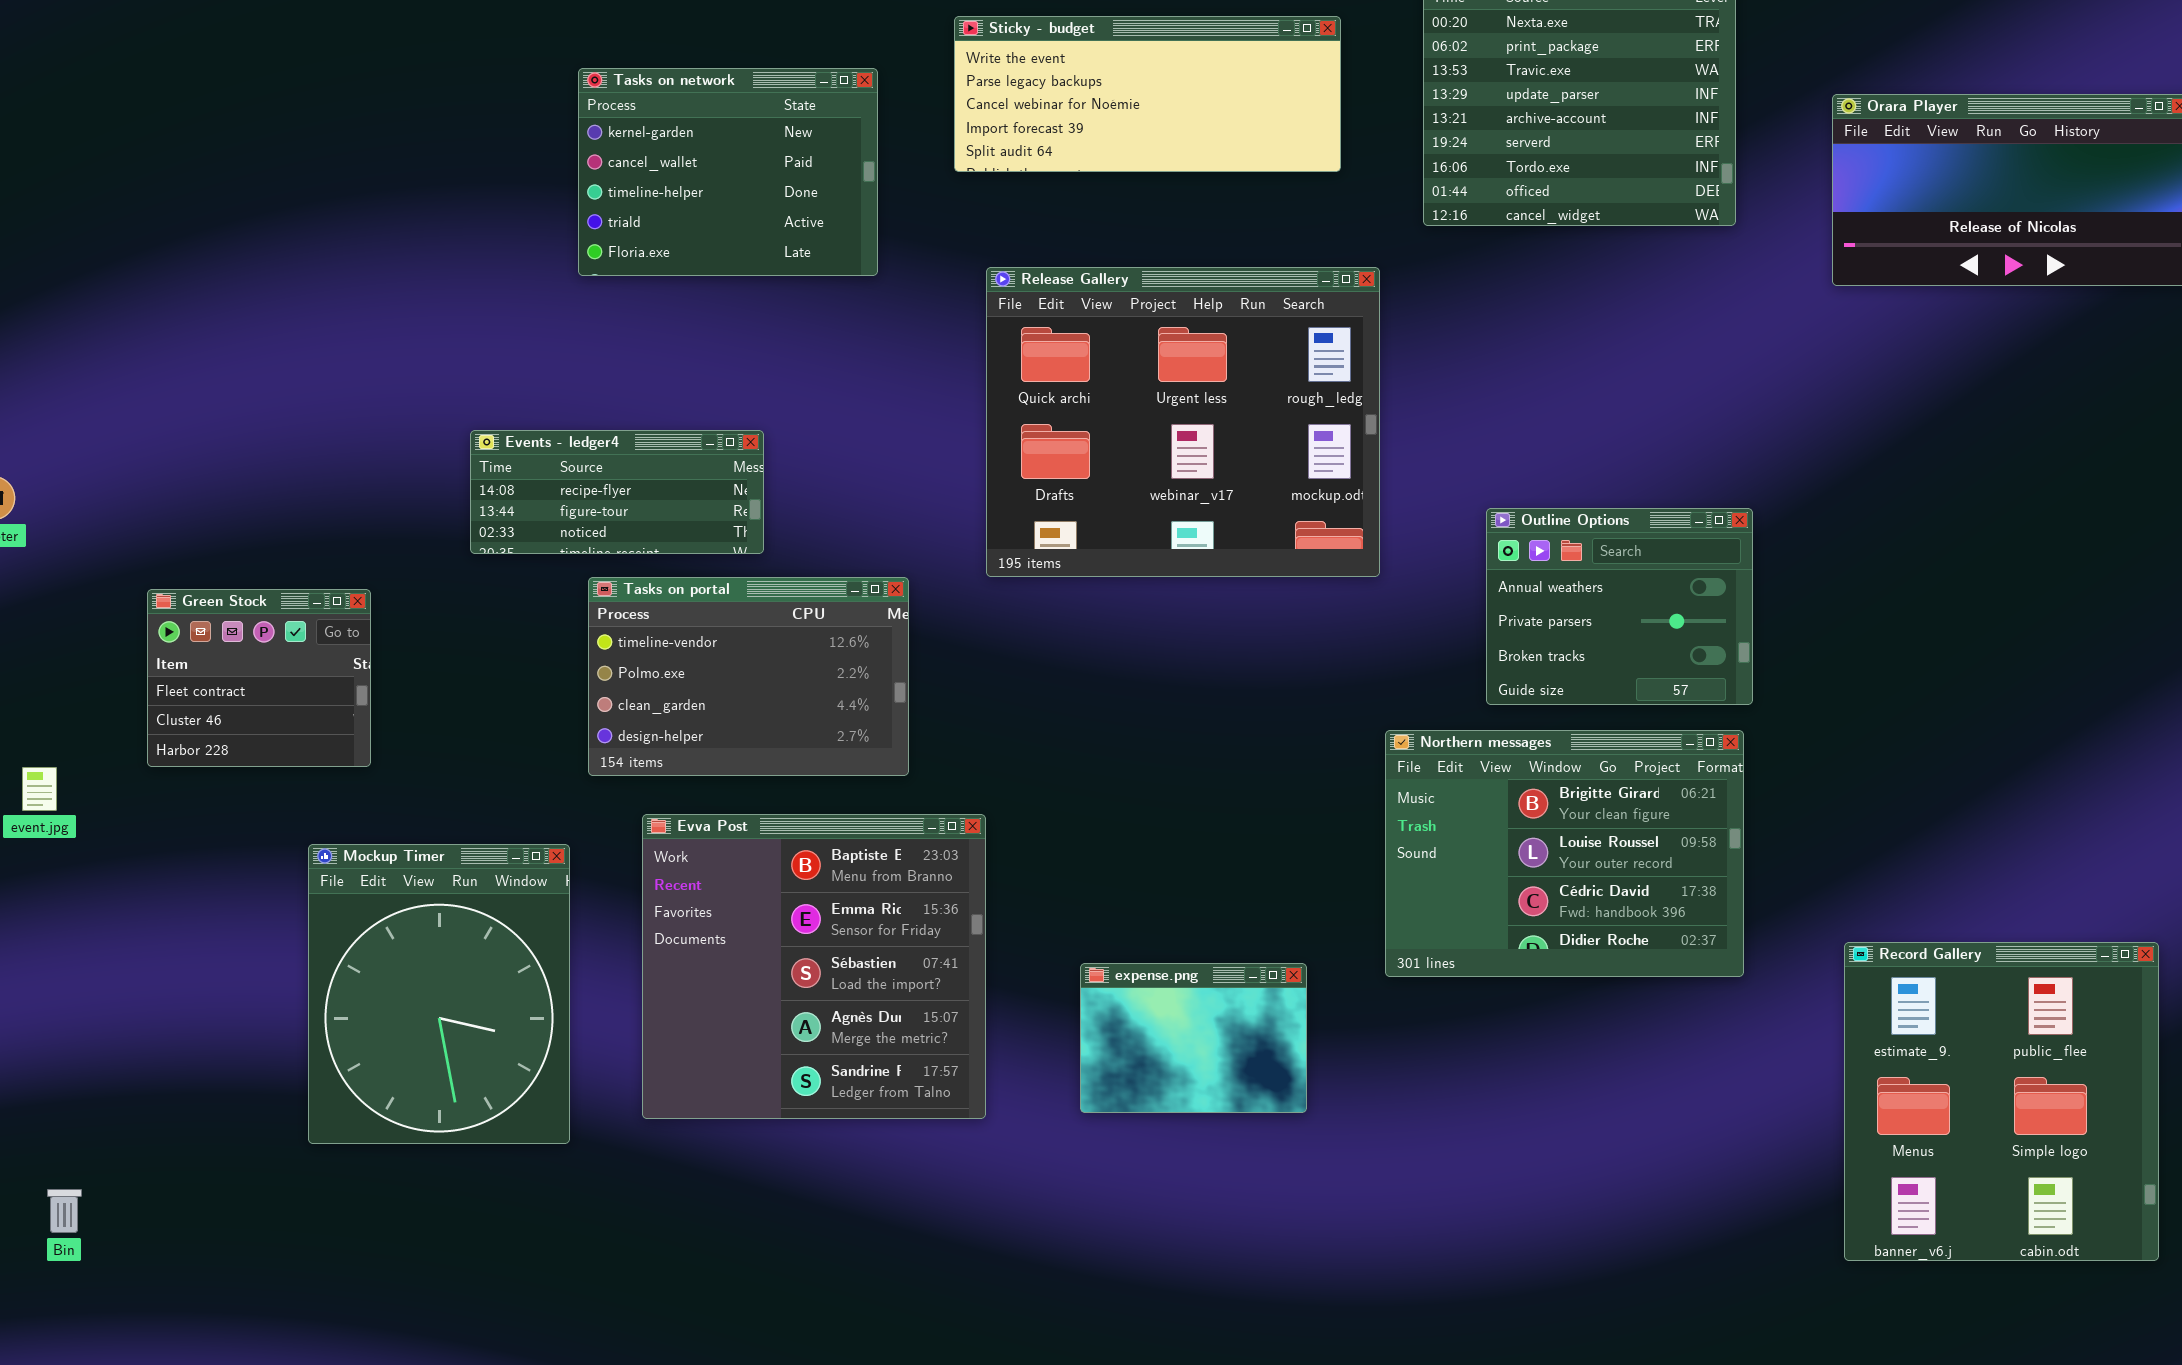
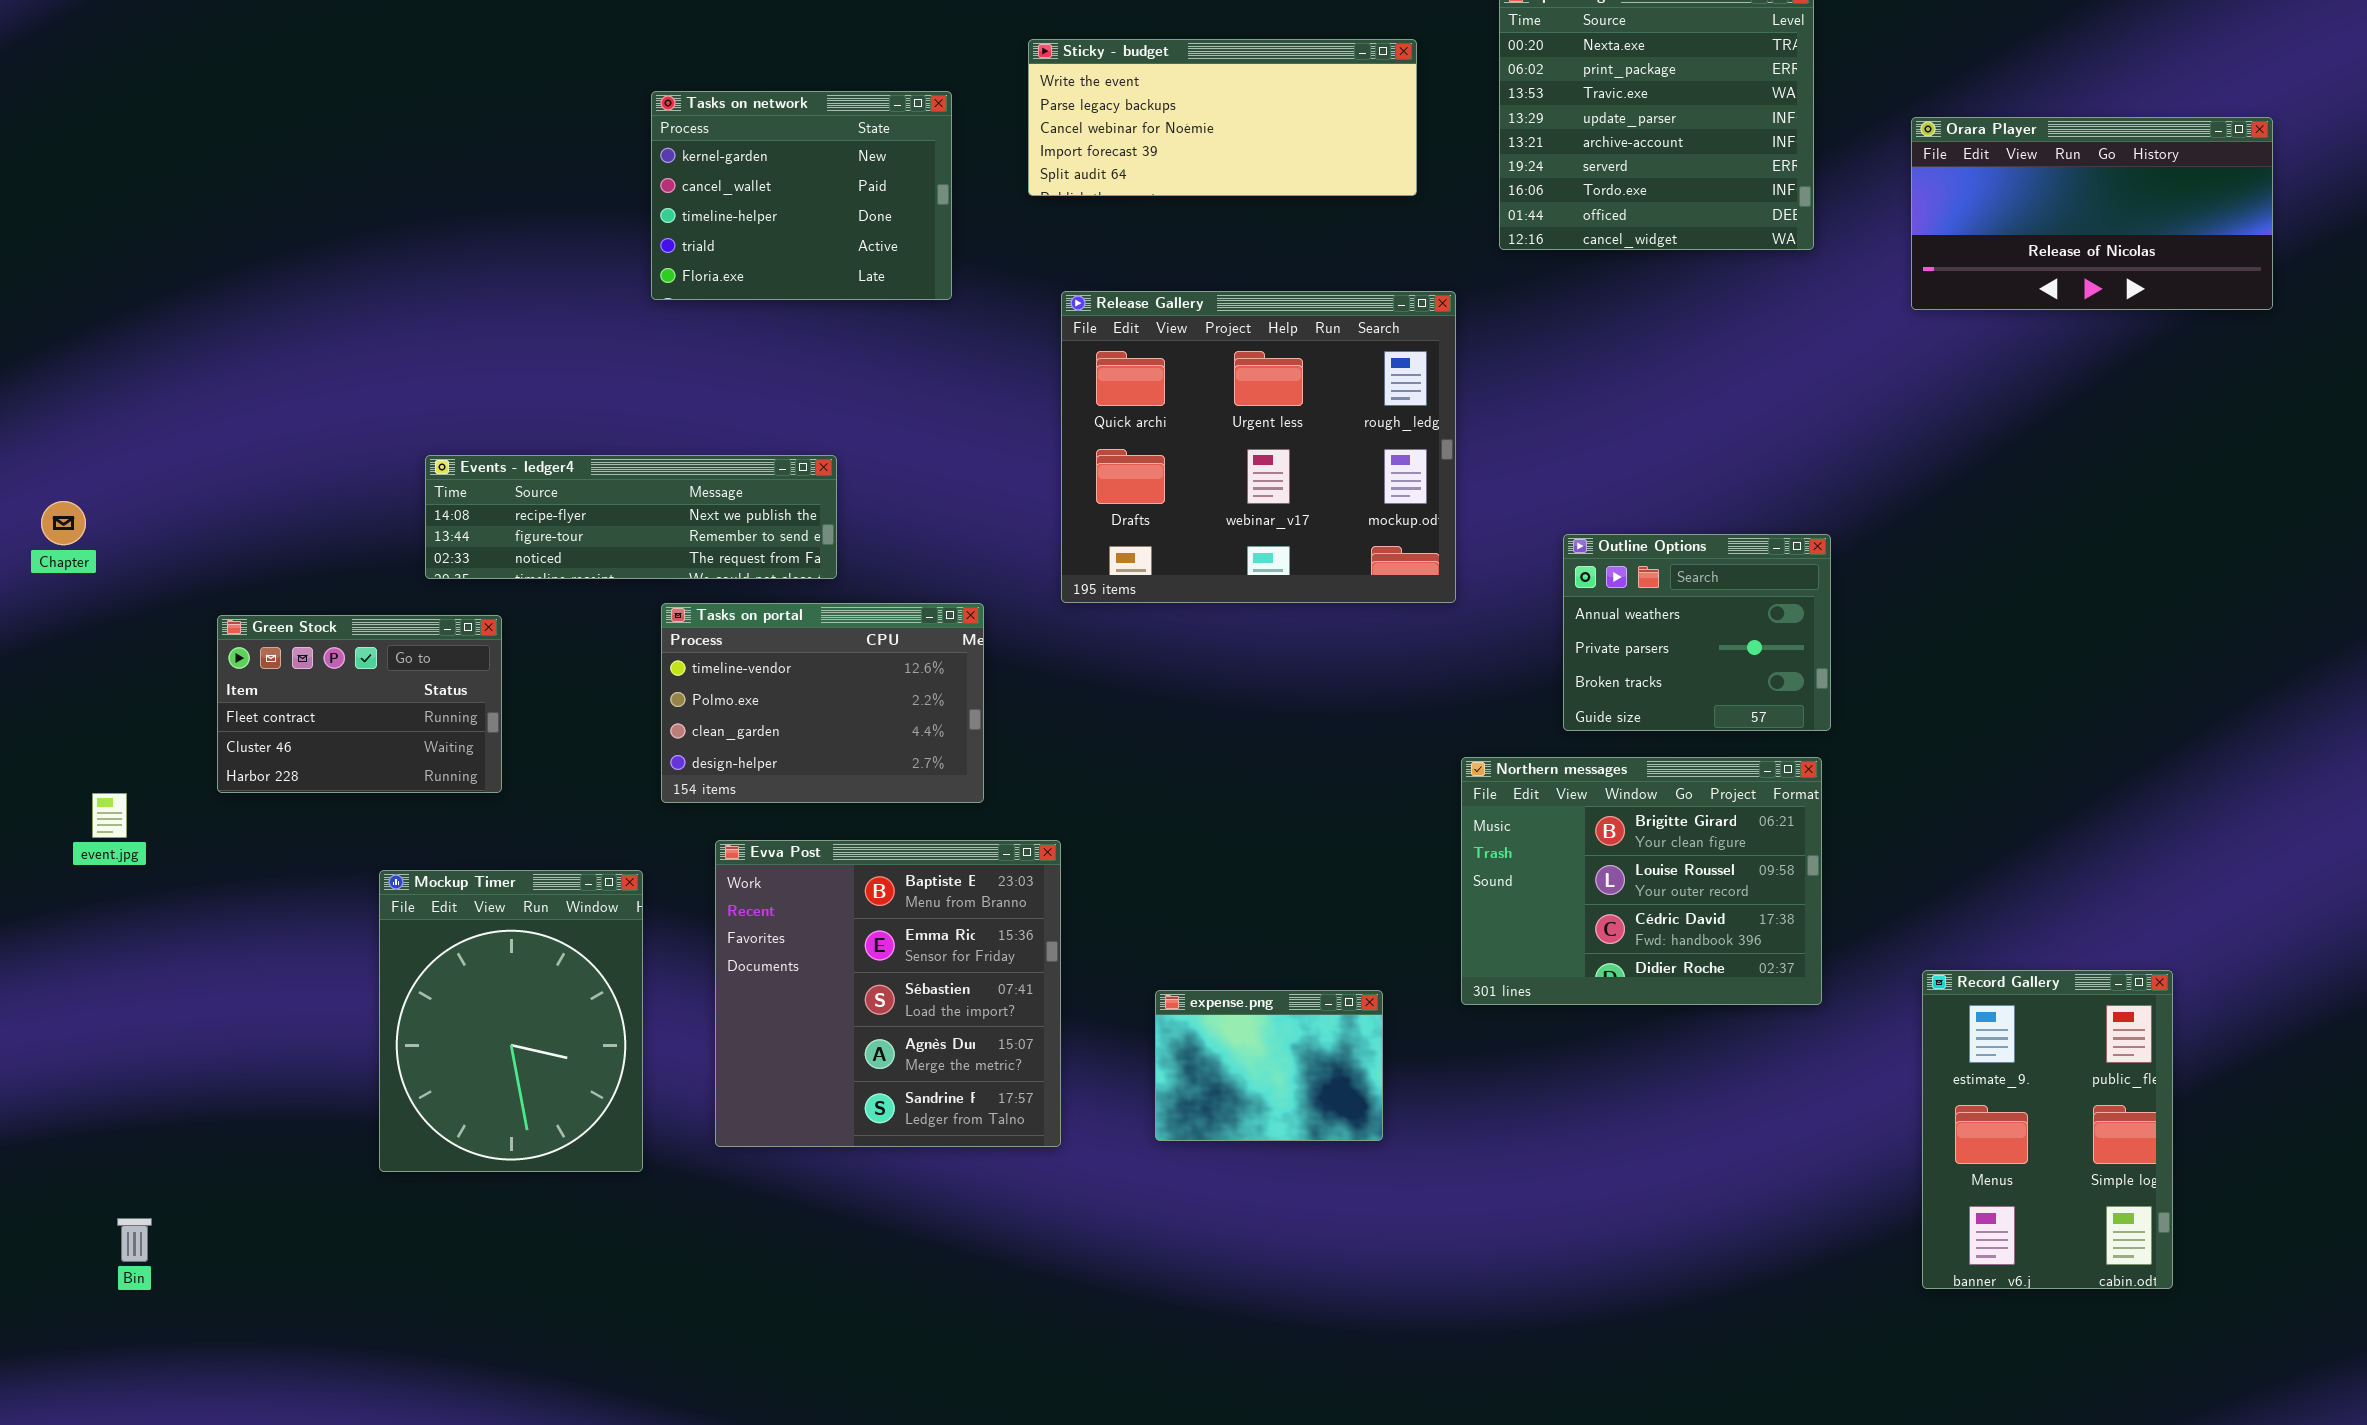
Events - ledger4: [470,430,764,554] -> [425,455,837,579], resized
Green Stock: [147,589,371,767] -> [217,615,502,793], resized
Record Gallery: [1844,942,2159,1261] -> [1922,970,2173,1289], resized

